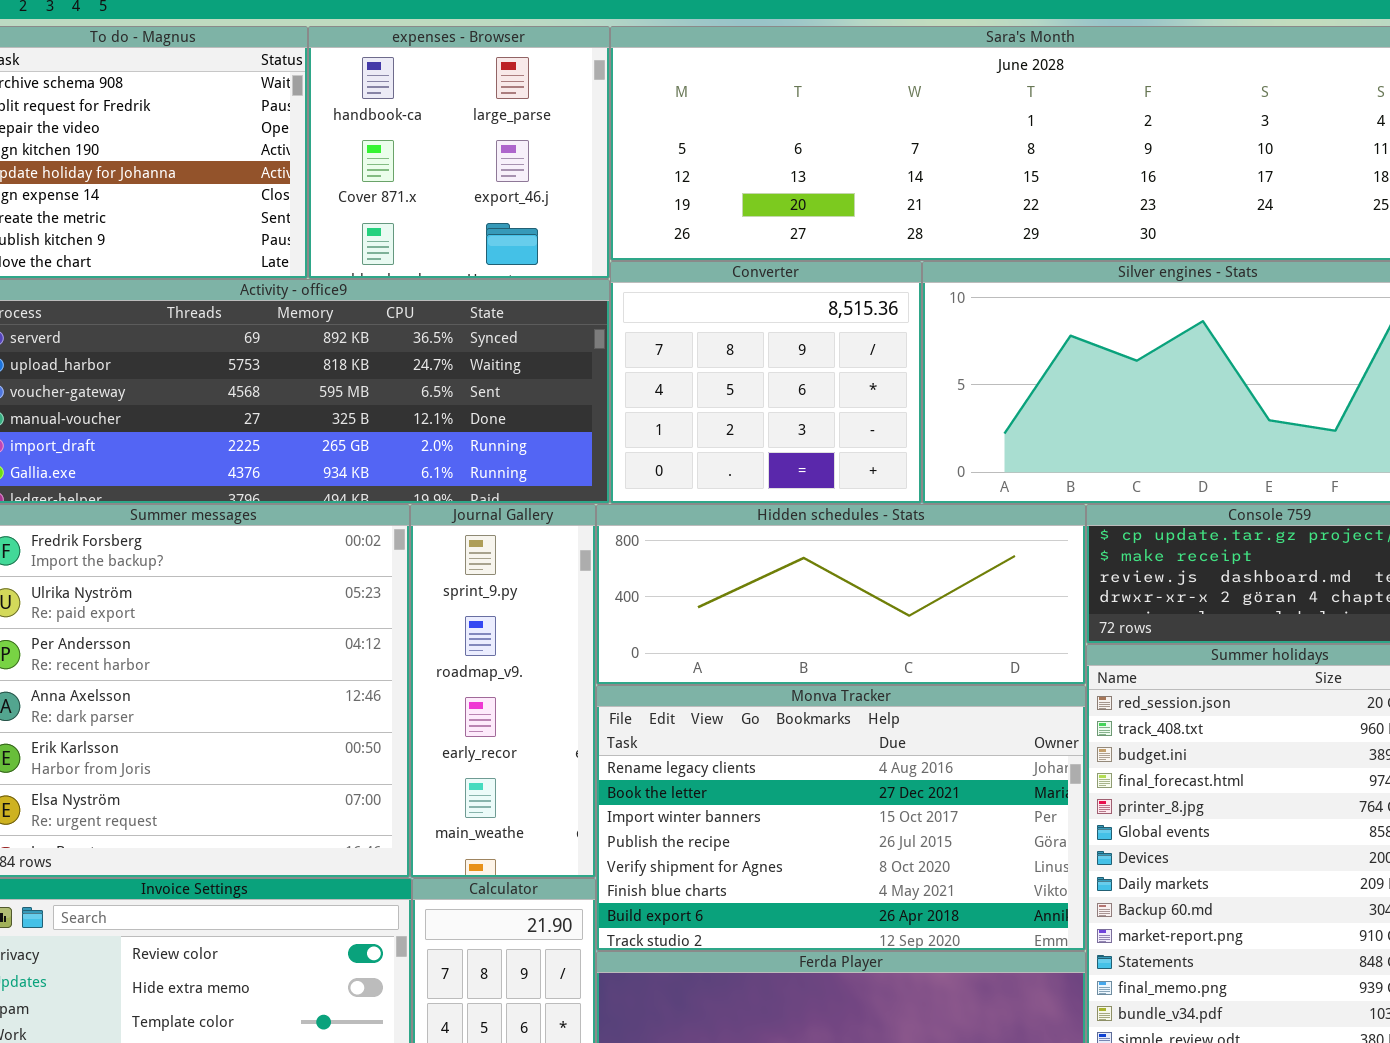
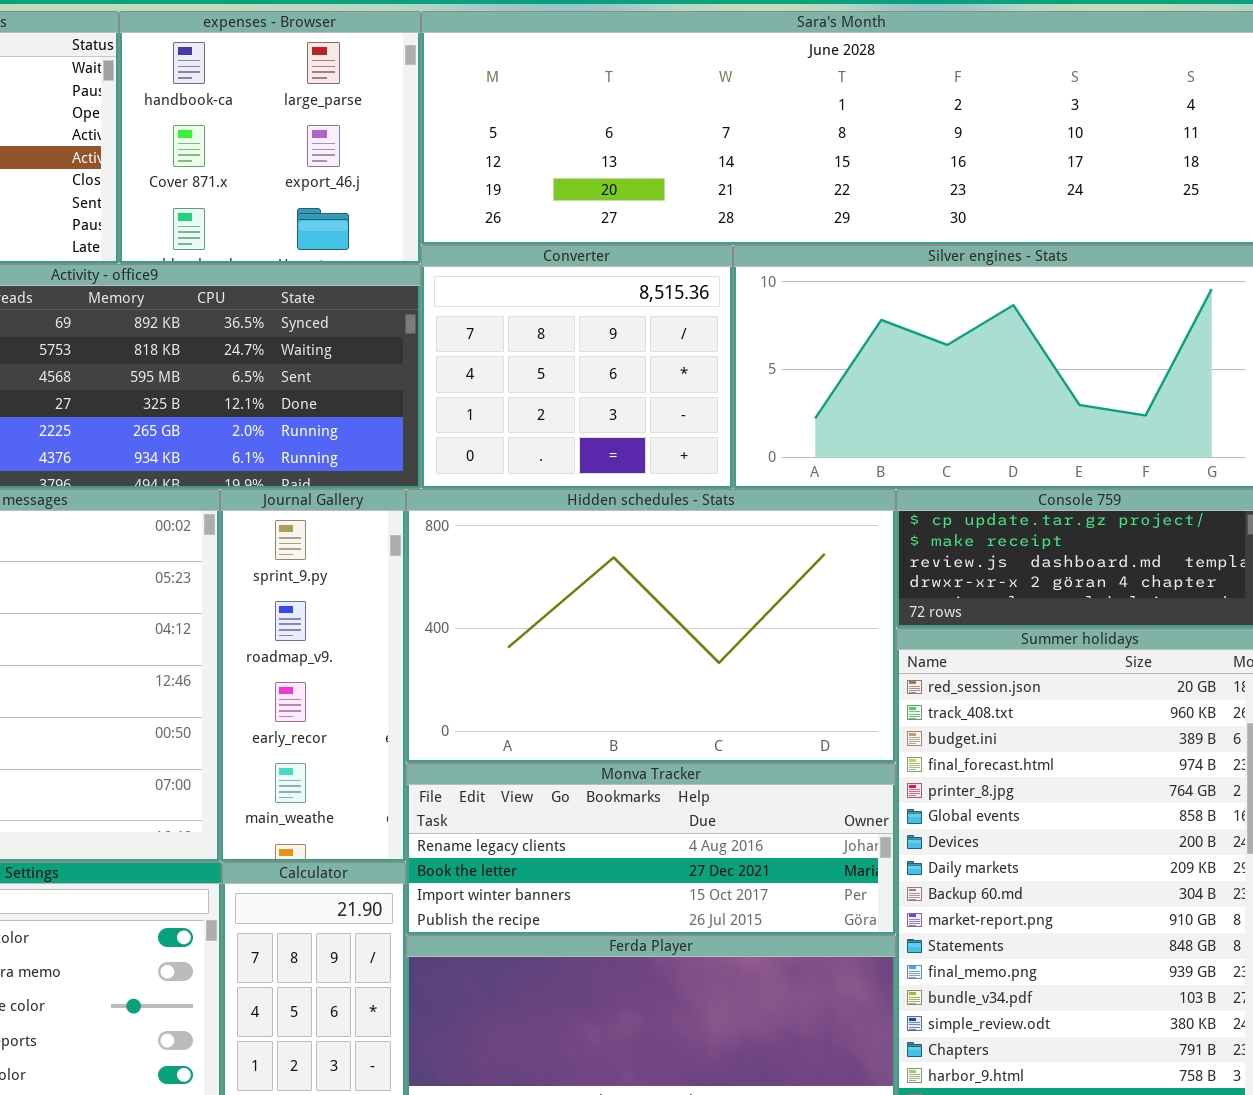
Hidden schedules - Stats: [596,504,1086,685] -> [406,489,896,763], resized
Monva Tracker: [596,685,1086,951] -> [406,763,896,935], resized

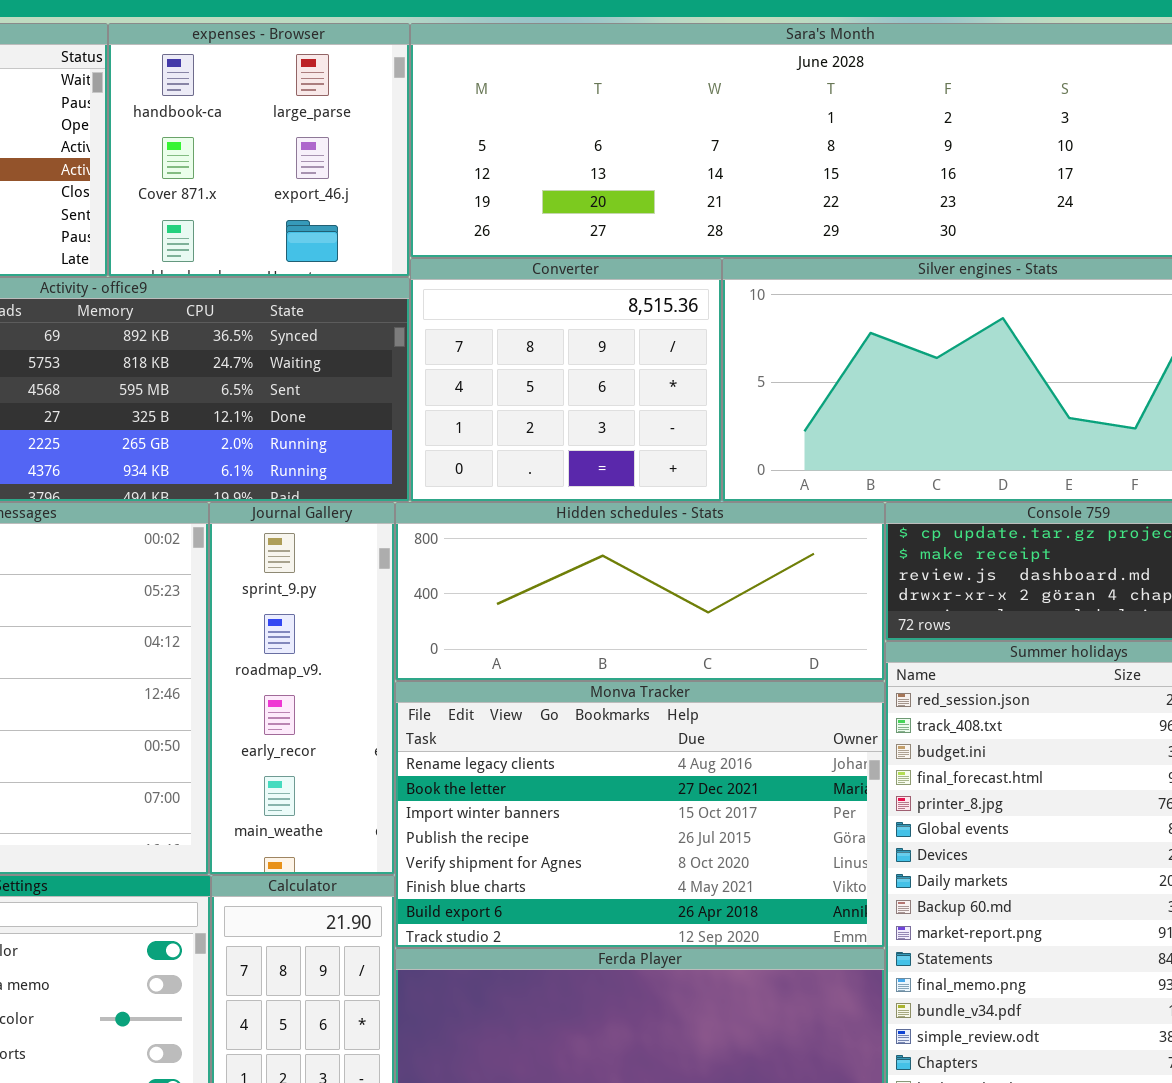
Hidden schedules - Stats: [406,489,896,763] -> [395,502,885,681], resized
Monva Tracker: [406,763,896,935] -> [395,681,885,948], resized

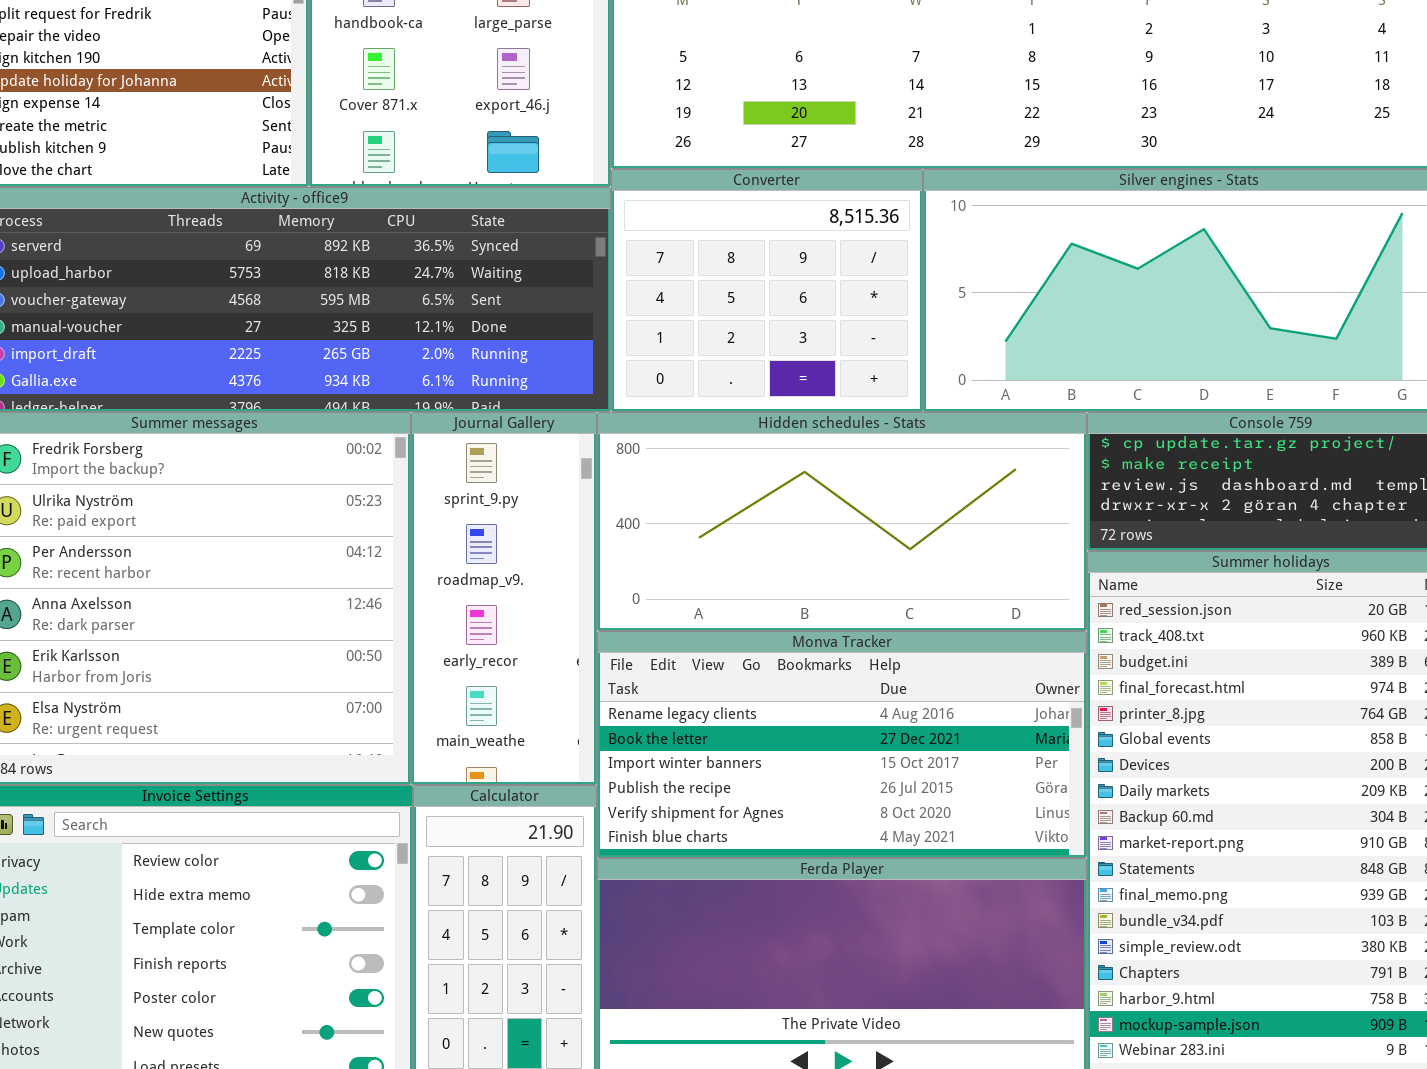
Hidden schedules - Stats: [395,502,885,681] -> [597,412,1087,631], resized
Monva Tracker: [395,681,885,948] -> [597,631,1087,858], resized

